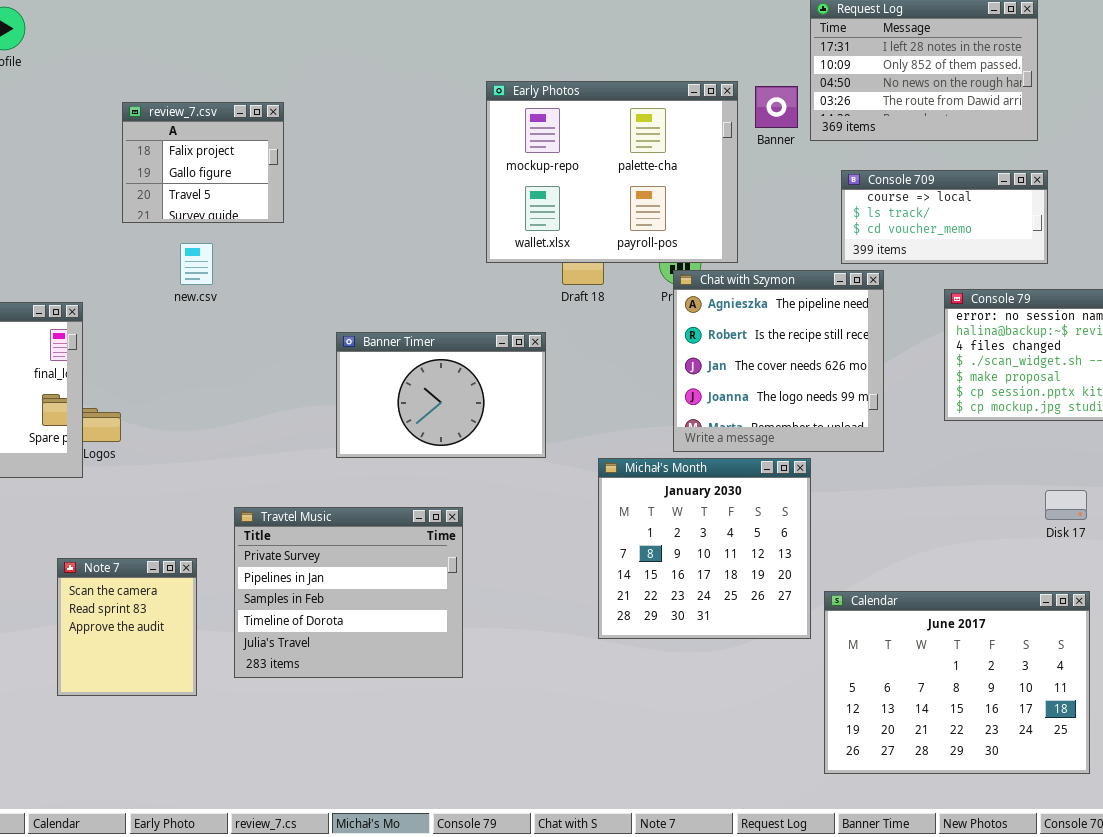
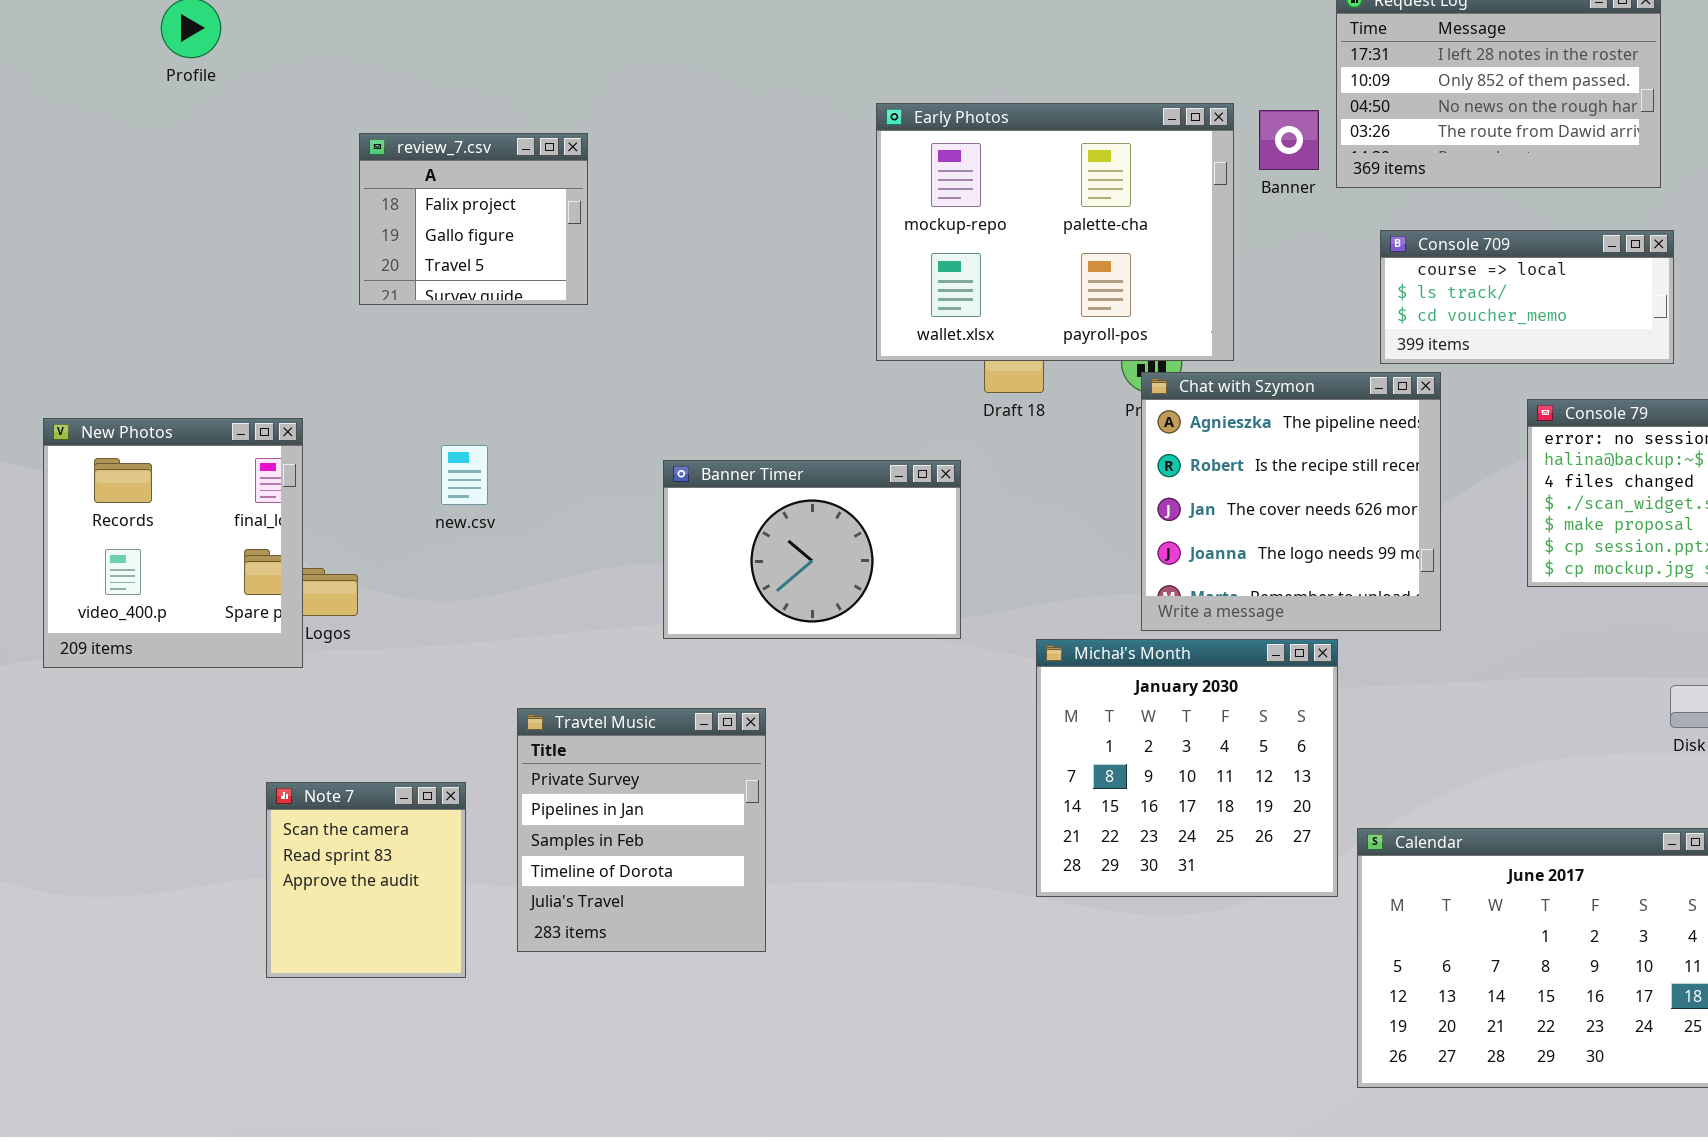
new.csv: [180,243,213,285] -> [441,445,488,505], moved
Travtel Music: [234,507,463,678] -> [517,708,766,952], resized

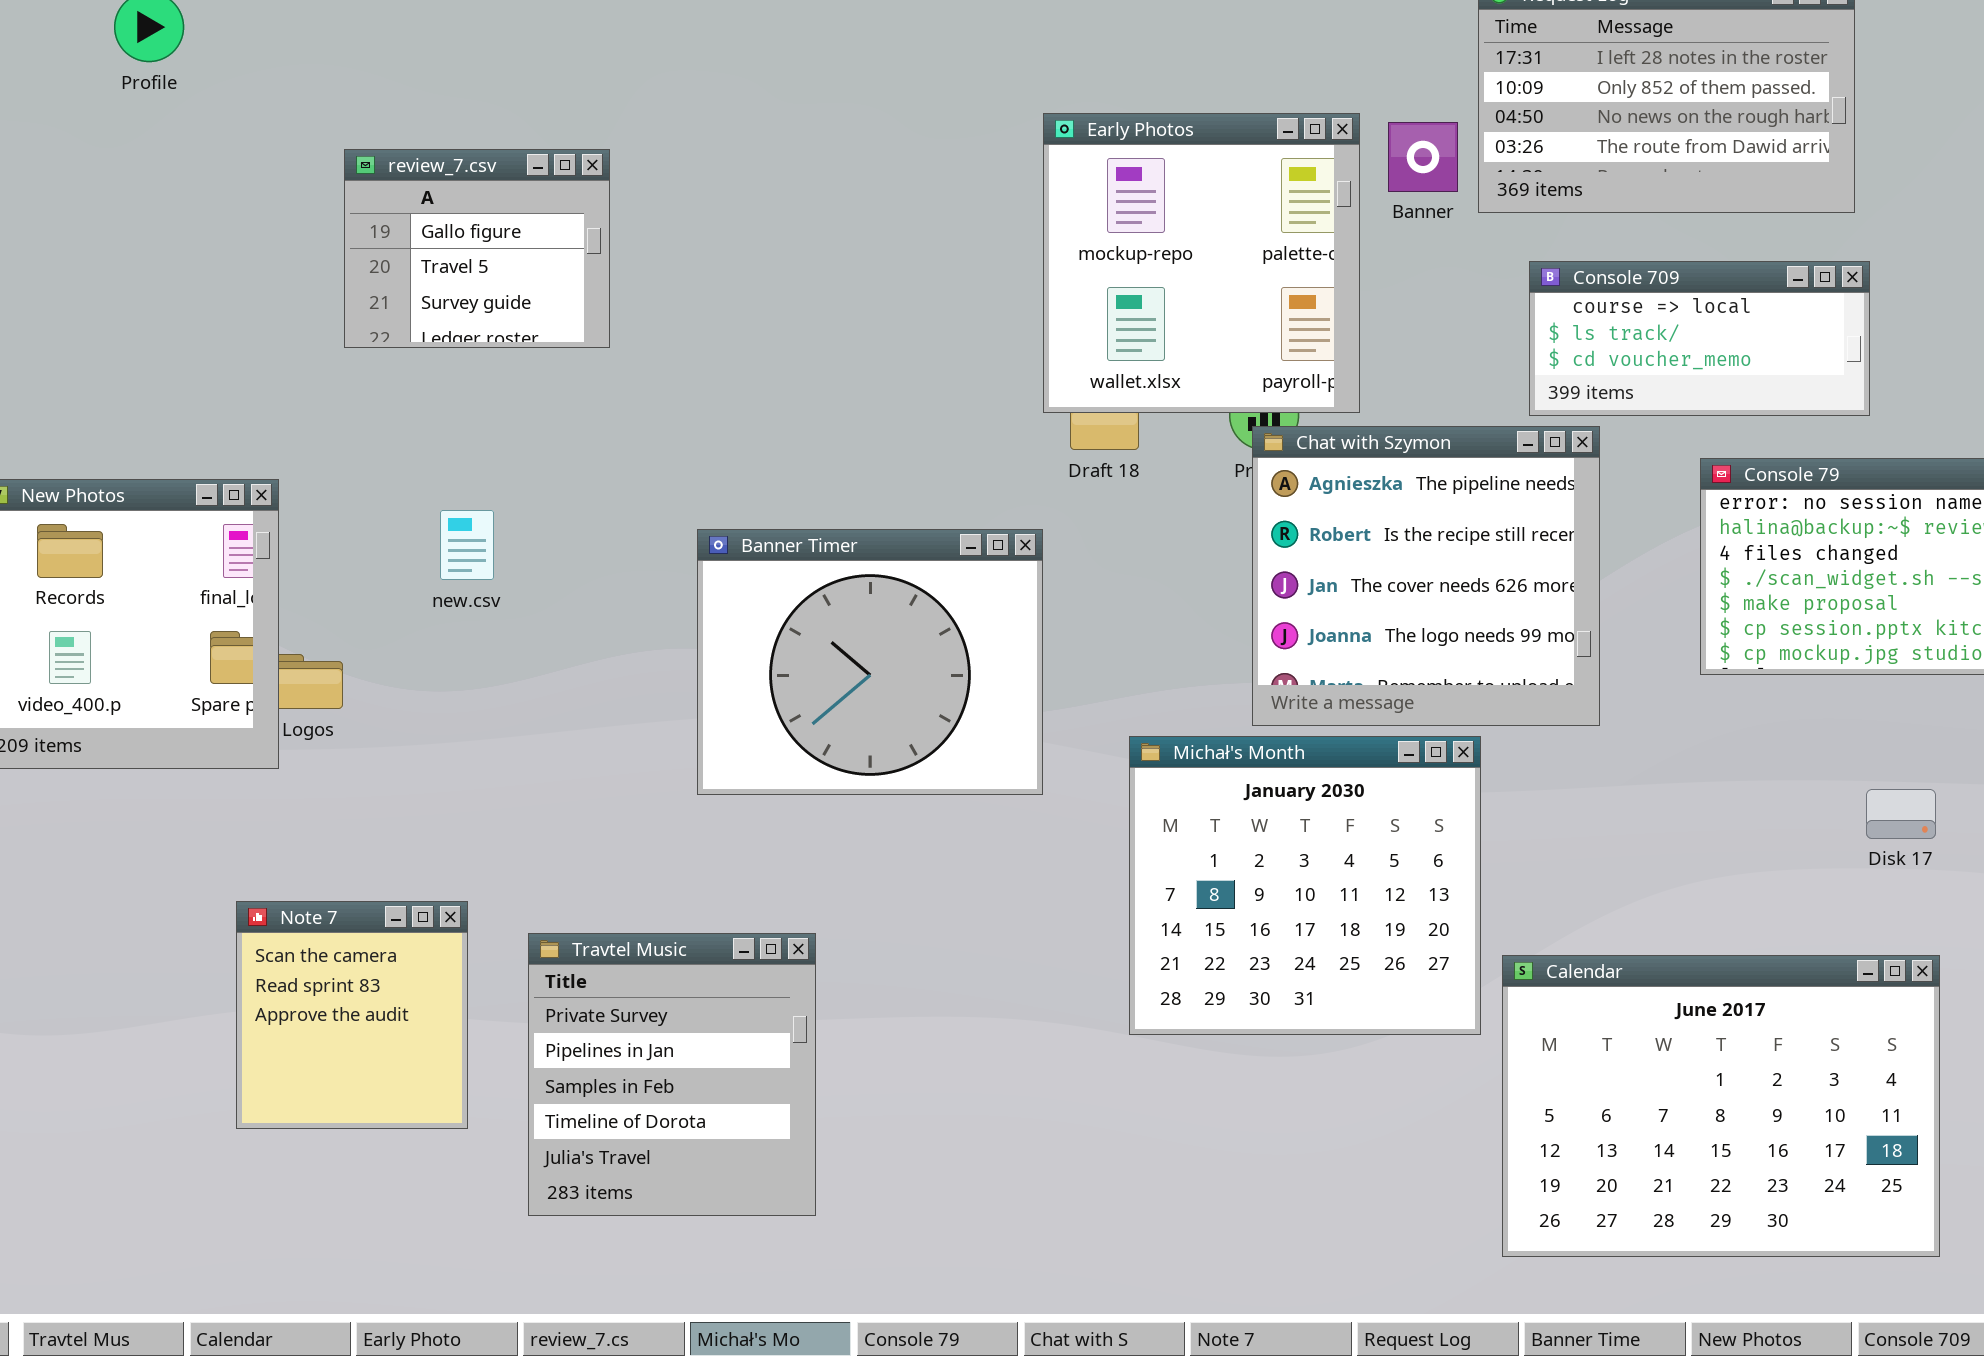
Early Photos: [876,103,1234,361] -> [1043,113,1360,413], resized
review_7.csv: [359,133,588,305] -> [344,149,610,348], scrolled down 1 row
Banner Timer: [663,460,961,639] -> [697,529,1043,795], resized
Travtel Music: [517,708,766,952] -> [528,933,816,1216], moved

